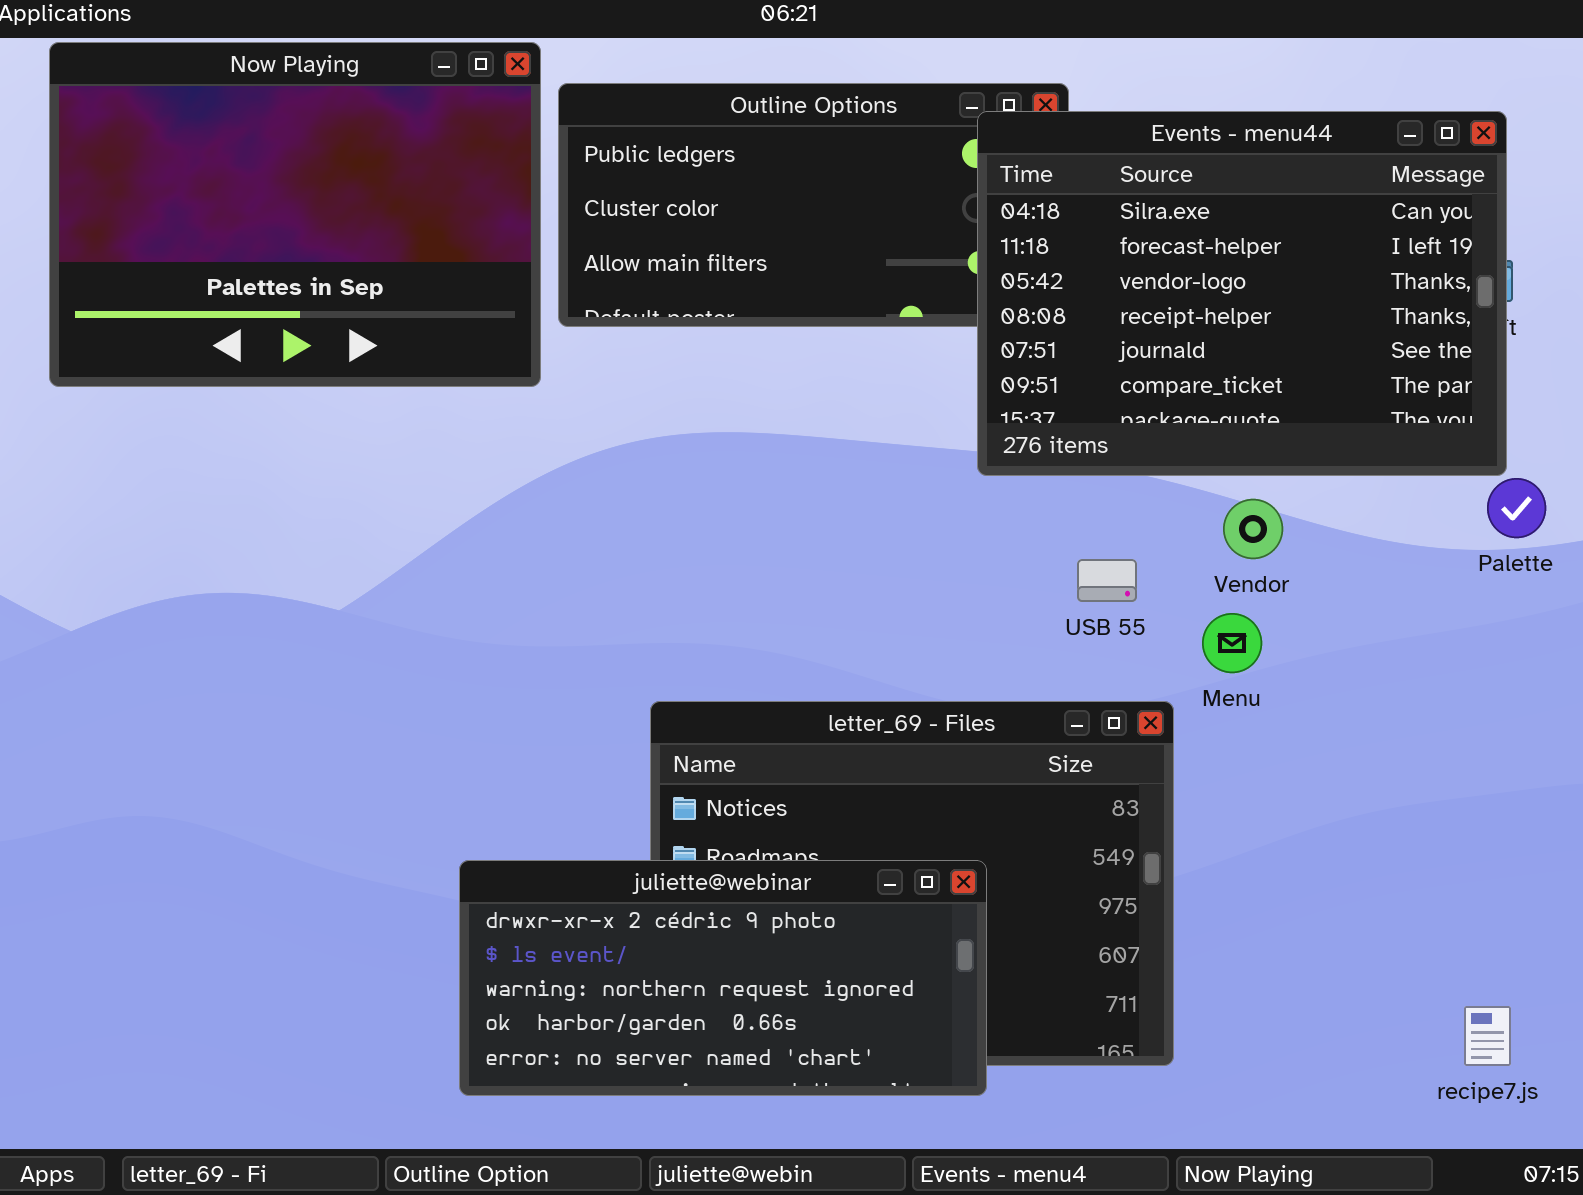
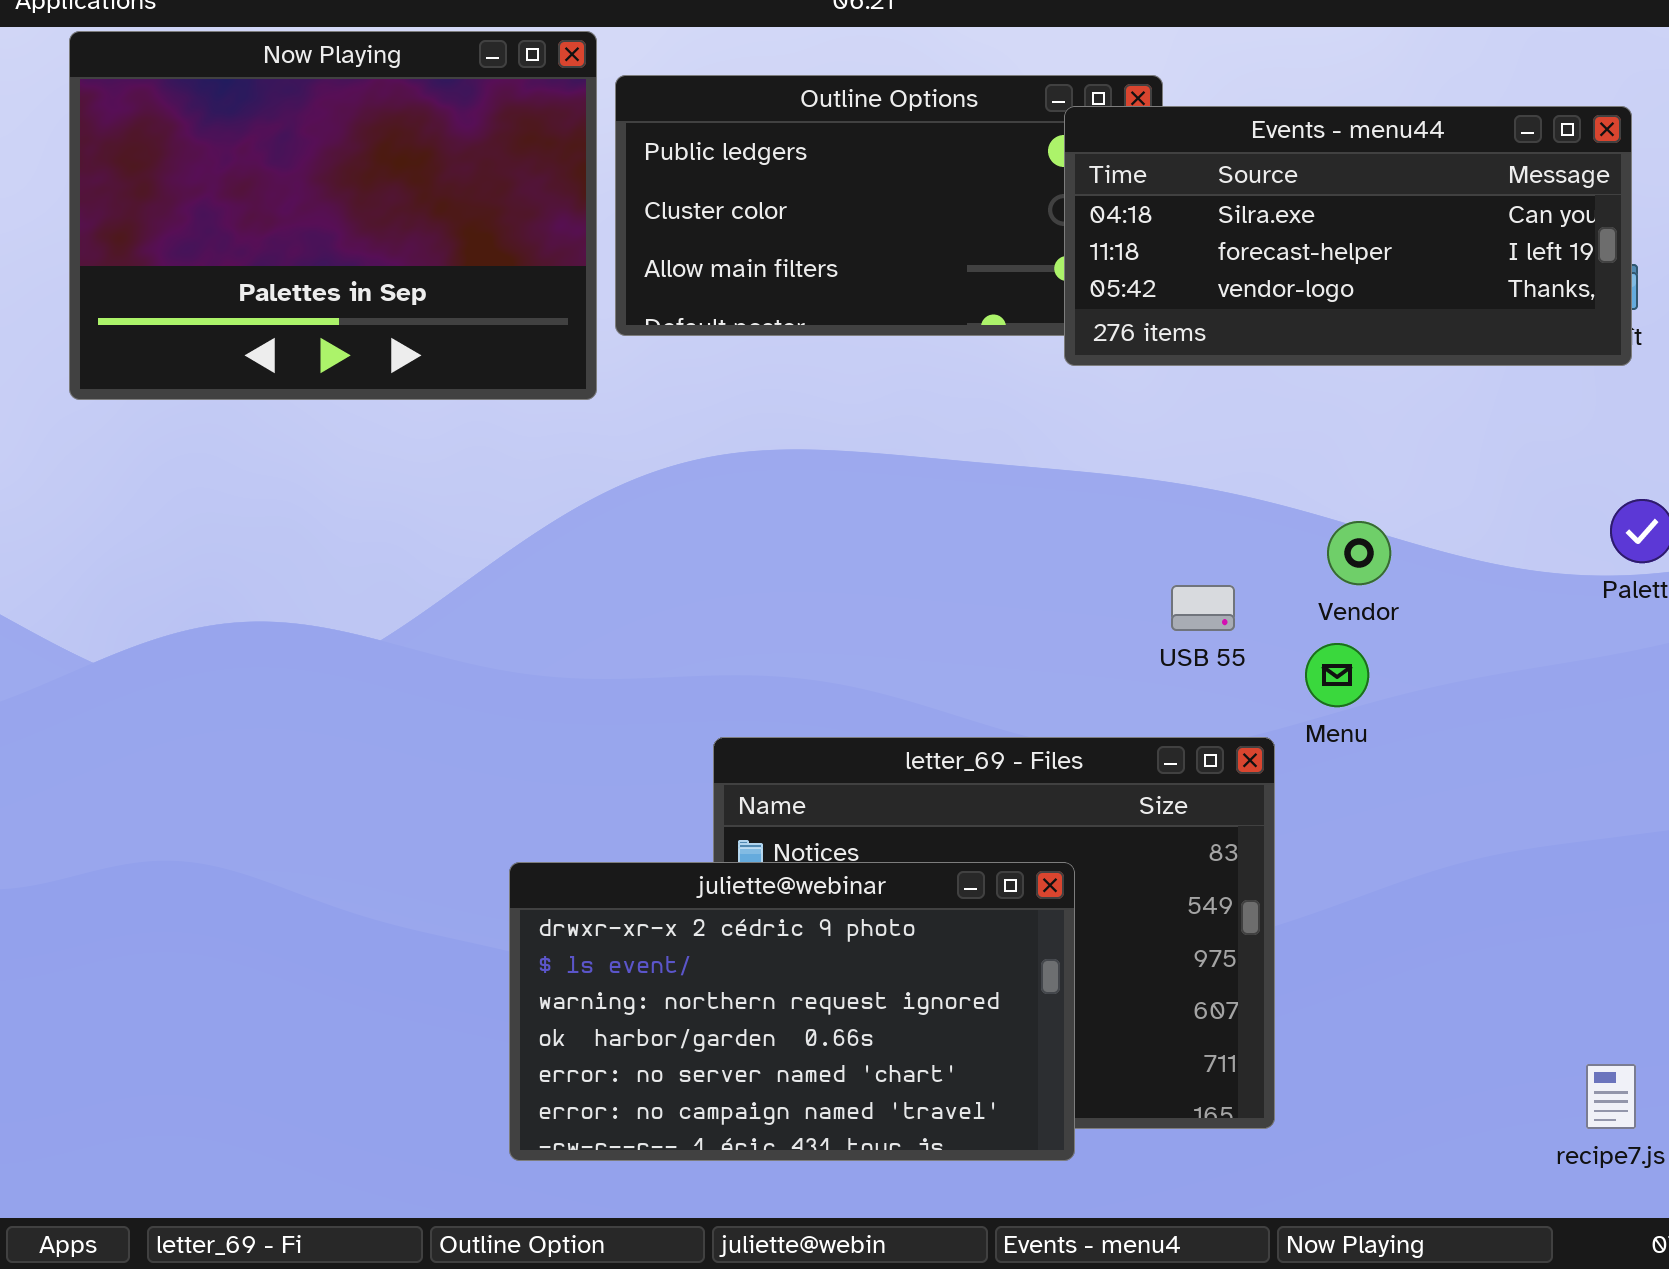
Events - menu44: [977,111,1507,476] -> [1064,106,1632,366], resized
juliette@webinar: [459,860,987,1096] -> [509,862,1075,1161], resized

